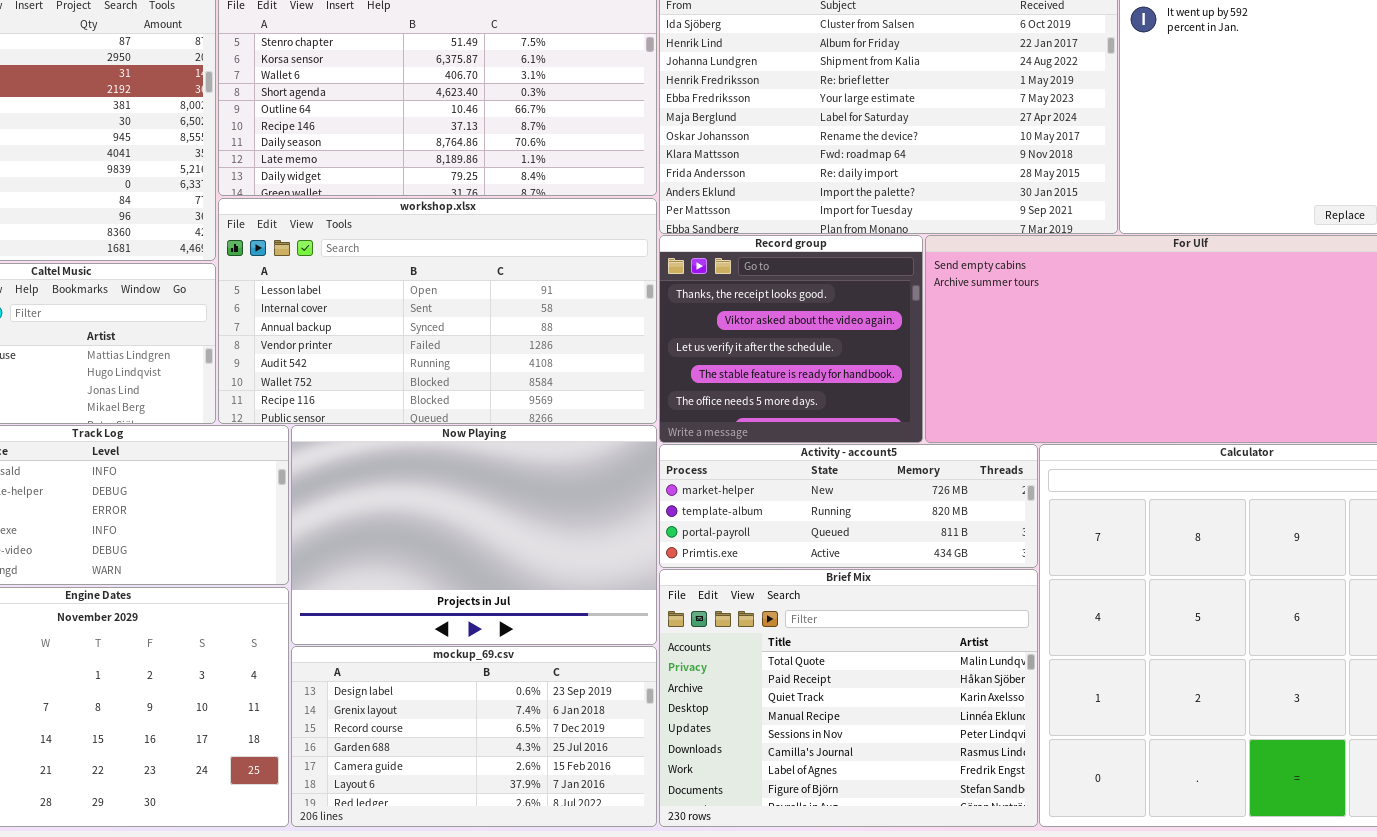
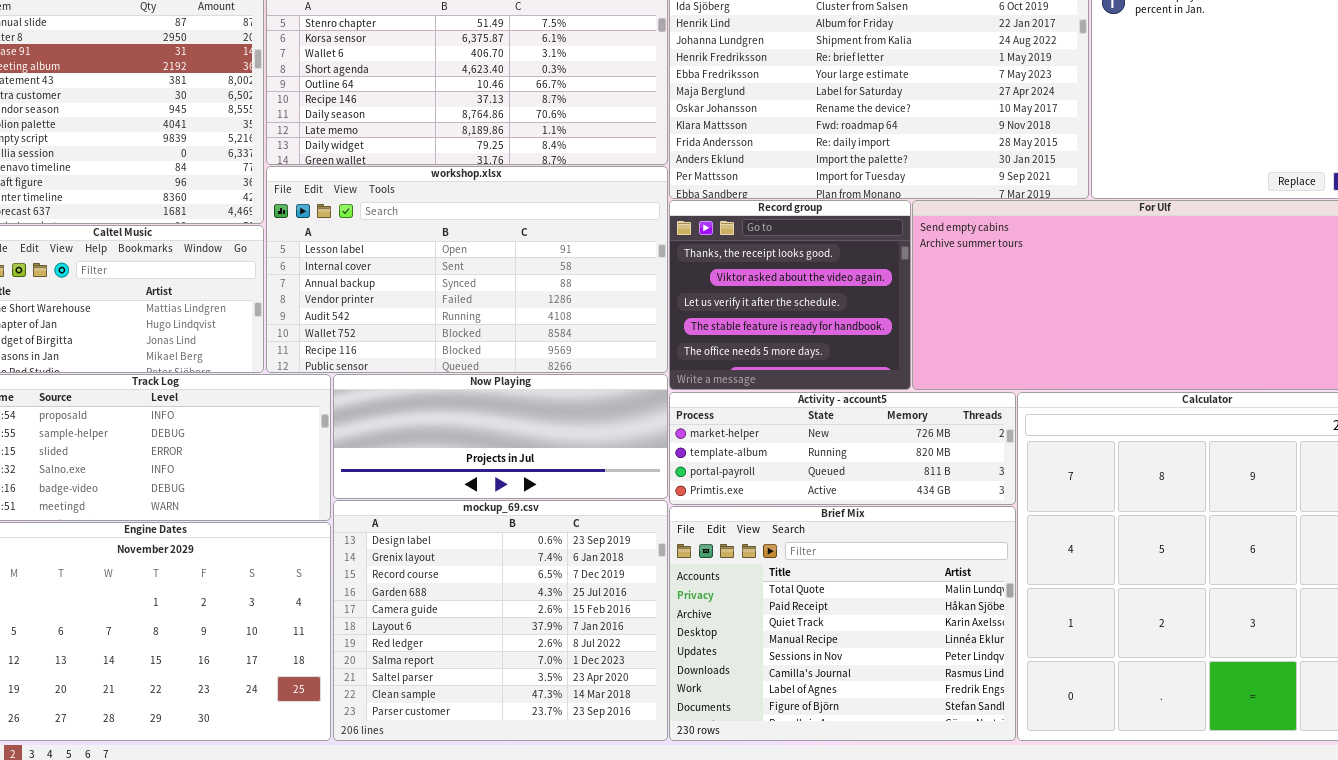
Now Playing: [291,425,657,645] -> [333,374,668,499], resized
mockup_69.csv: [291,646,657,827] -> [333,500,668,741], resized

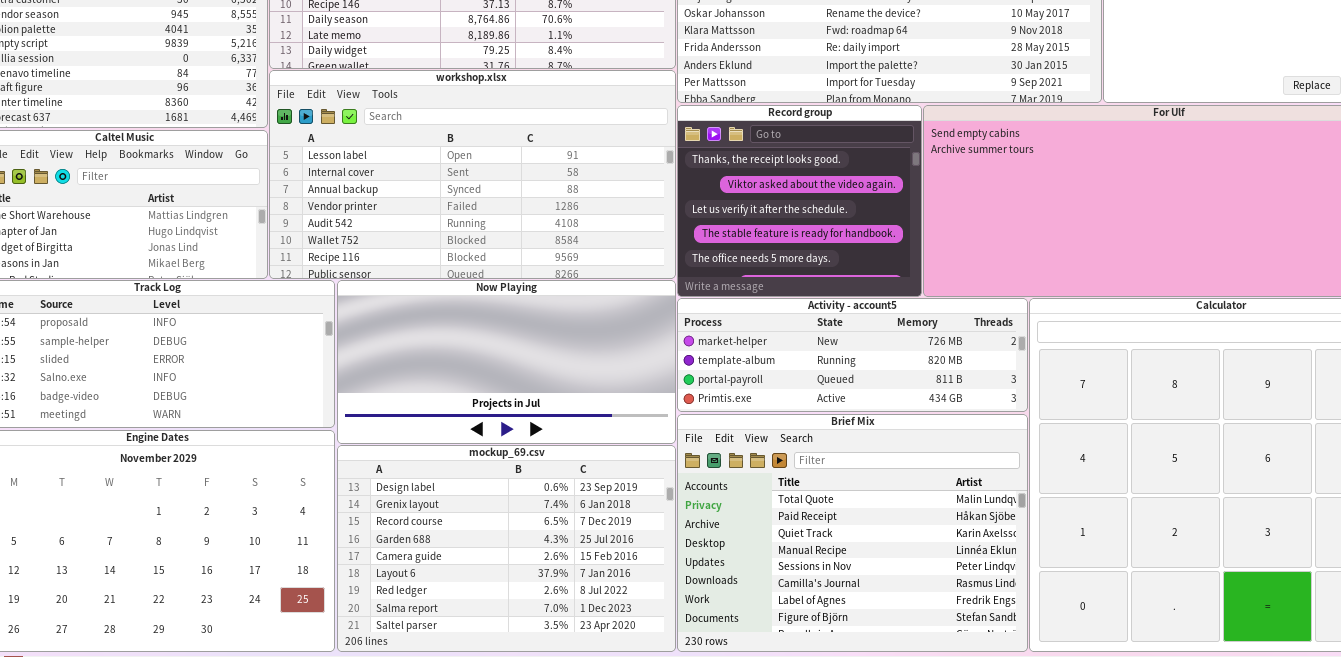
Now Playing: [333,374,668,499] -> [337,280,676,444], resized
mockup_69.csv: [333,500,668,741] -> [337,445,676,652], resized

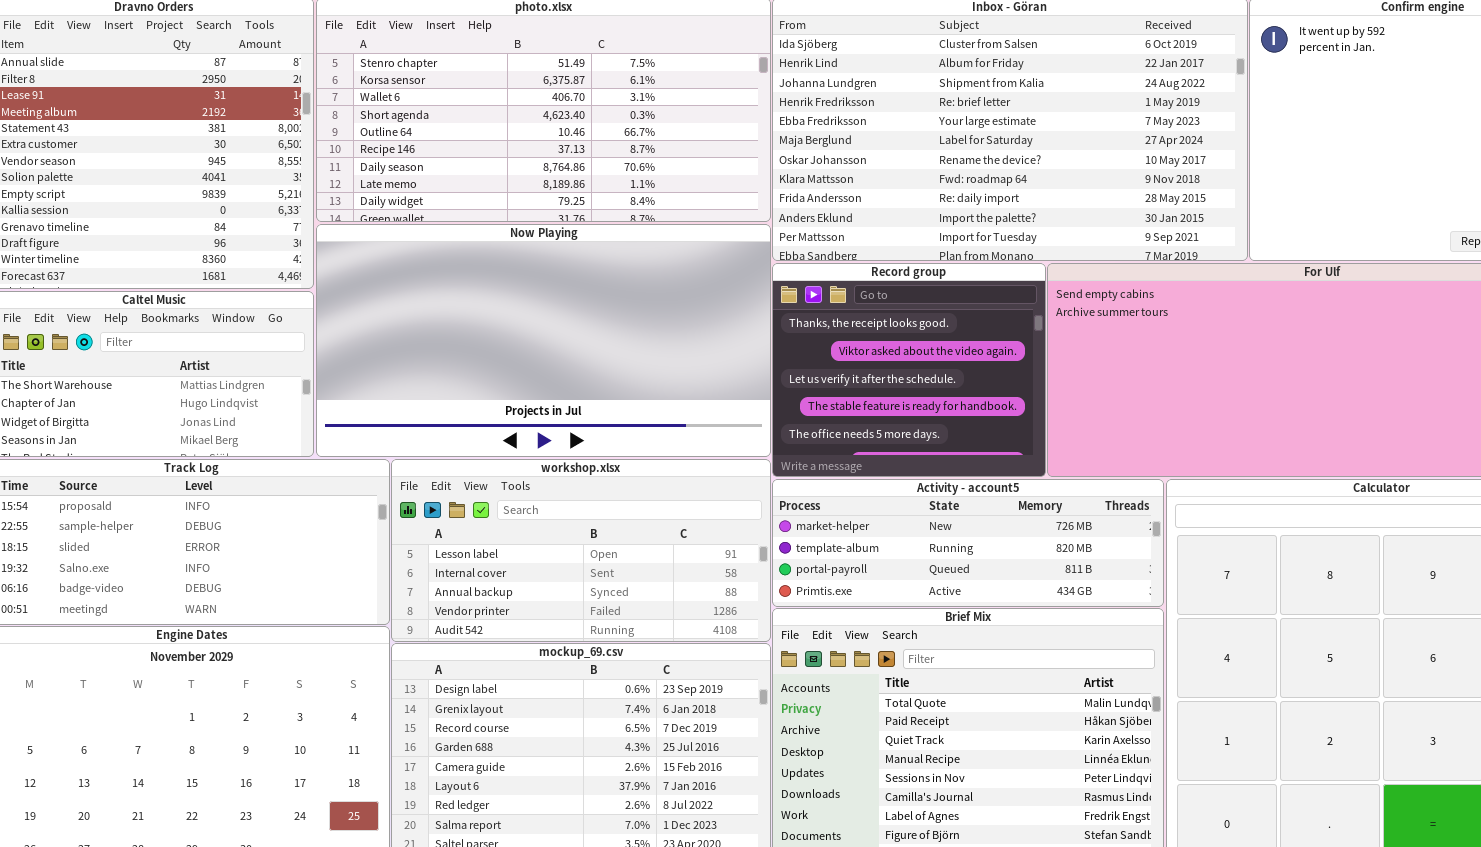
workshop.xlsx: [269,70,676,279] -> [391,459,771,642], moved, resized
Now Playing: [337,280,676,444] -> [316,224,771,457], moved, resized

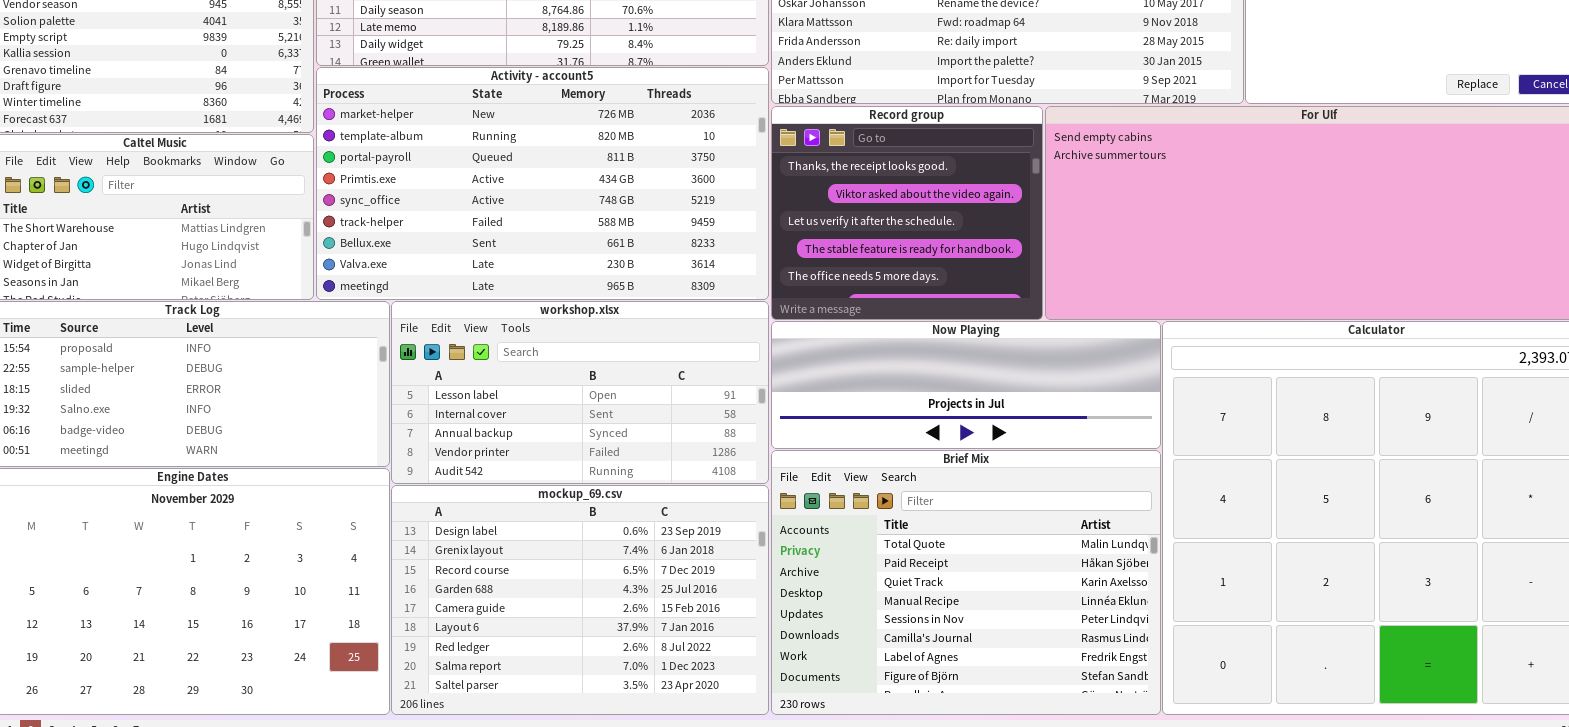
Now Playing: [316,224,771,457] -> [771,321,1161,449], moved, resized
Activity - account5: [772,479,1164,607] -> [316,67,769,300], moved, resized

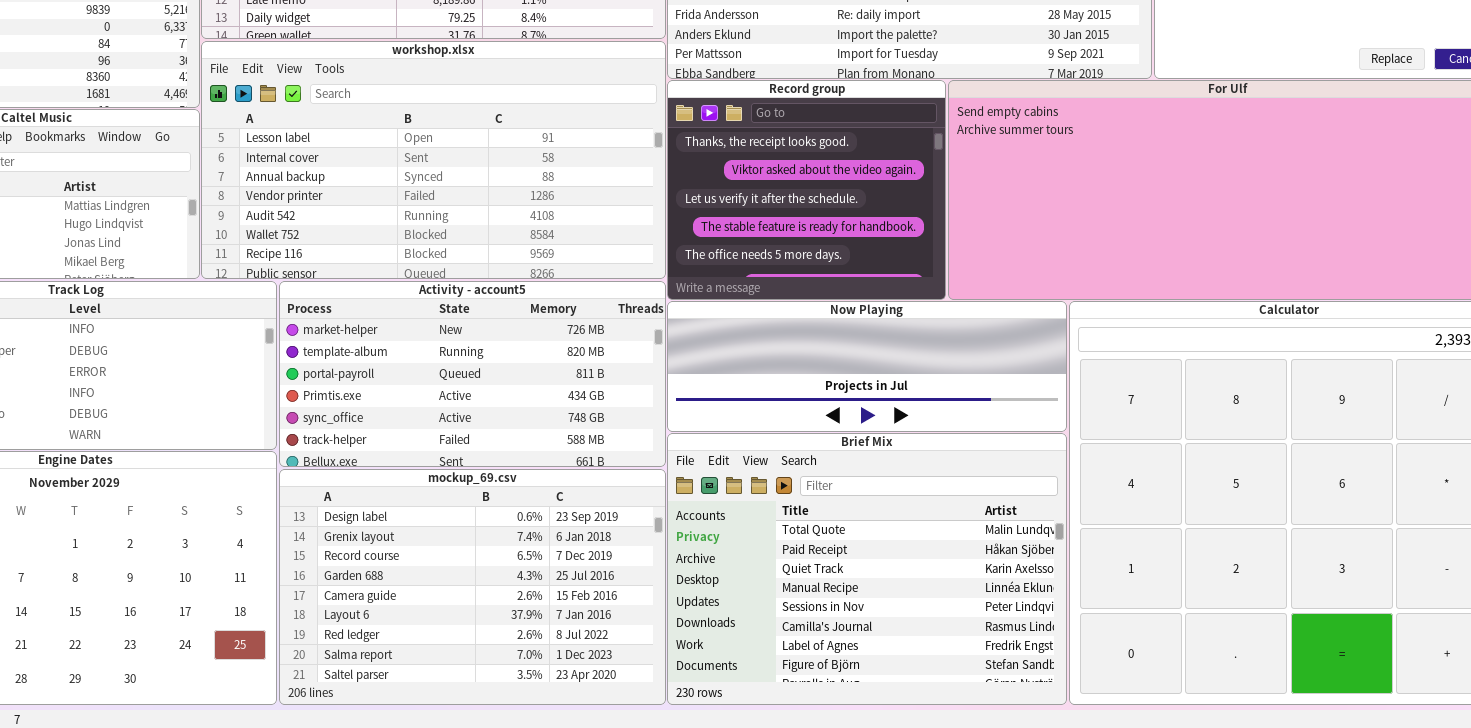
Activity - account5: [316,67,769,300] -> [279,281,666,467], moved, resized
workshop.xlsx: [391,301,769,484] -> [201,41,666,279], moved, resized

